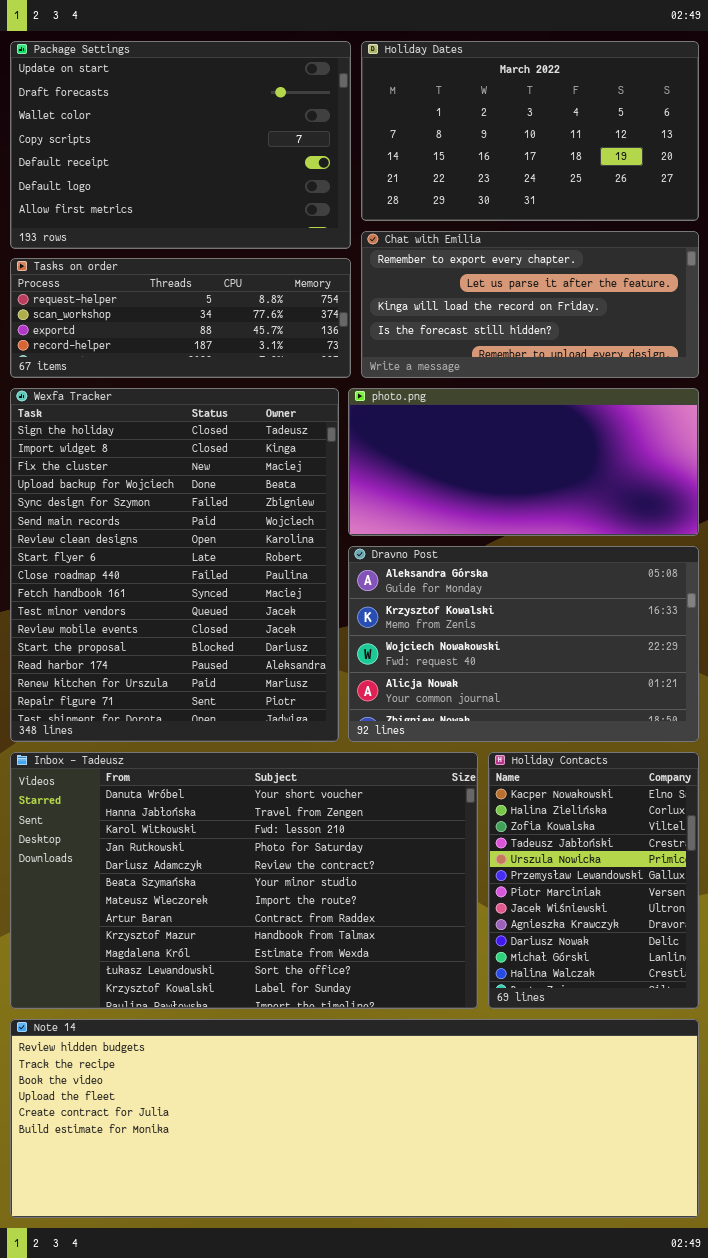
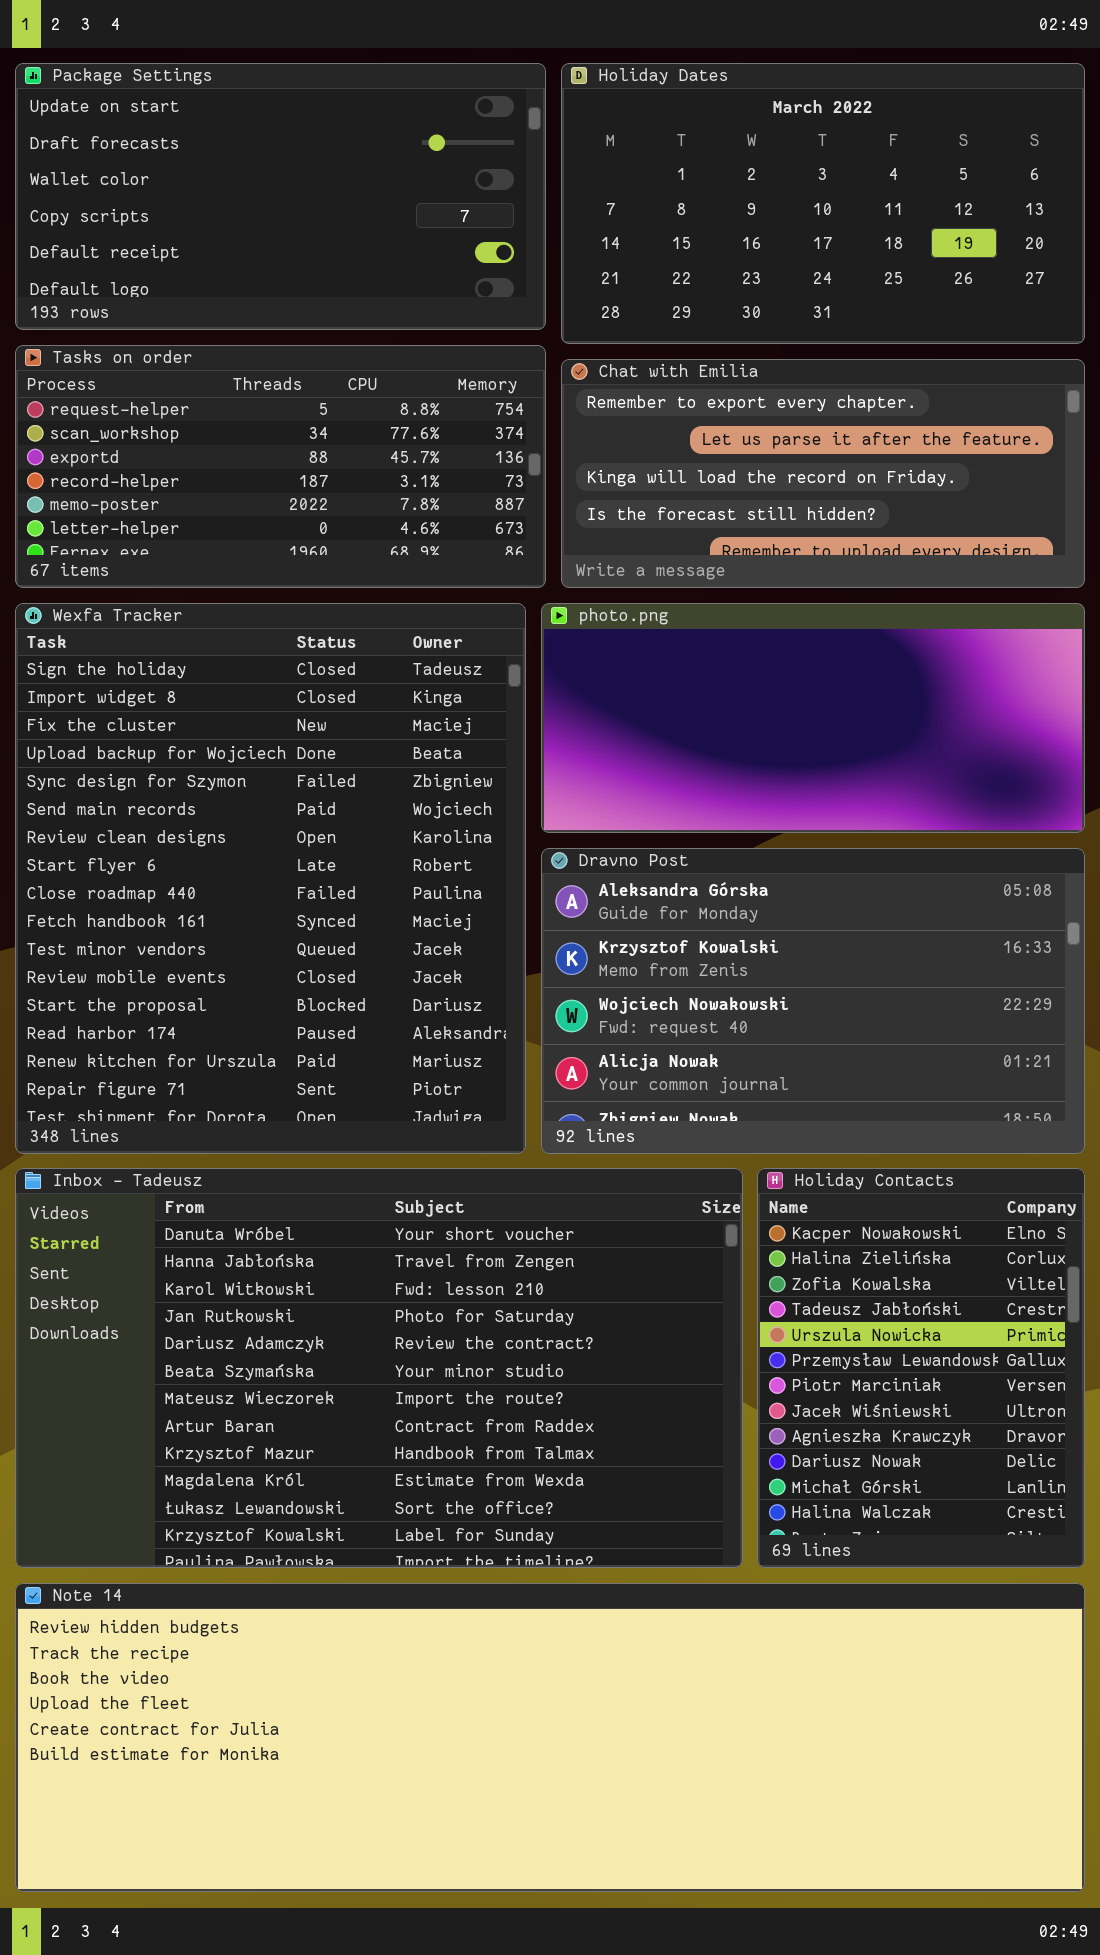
Package Settings: [10,41,351,249] -> [15,63,546,330], resized
Tasks on order: [10,258,351,378] -> [15,345,546,588], resized

